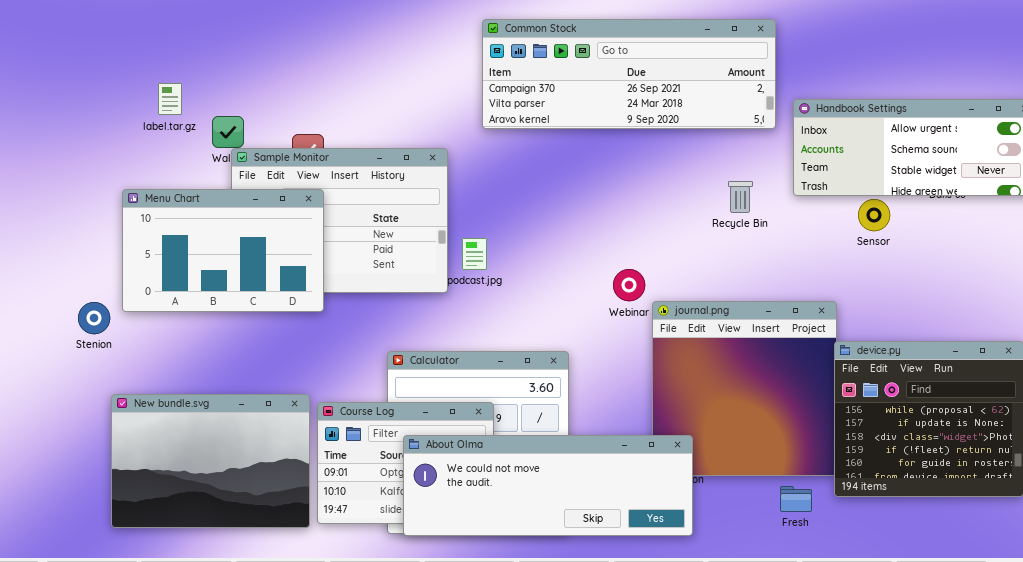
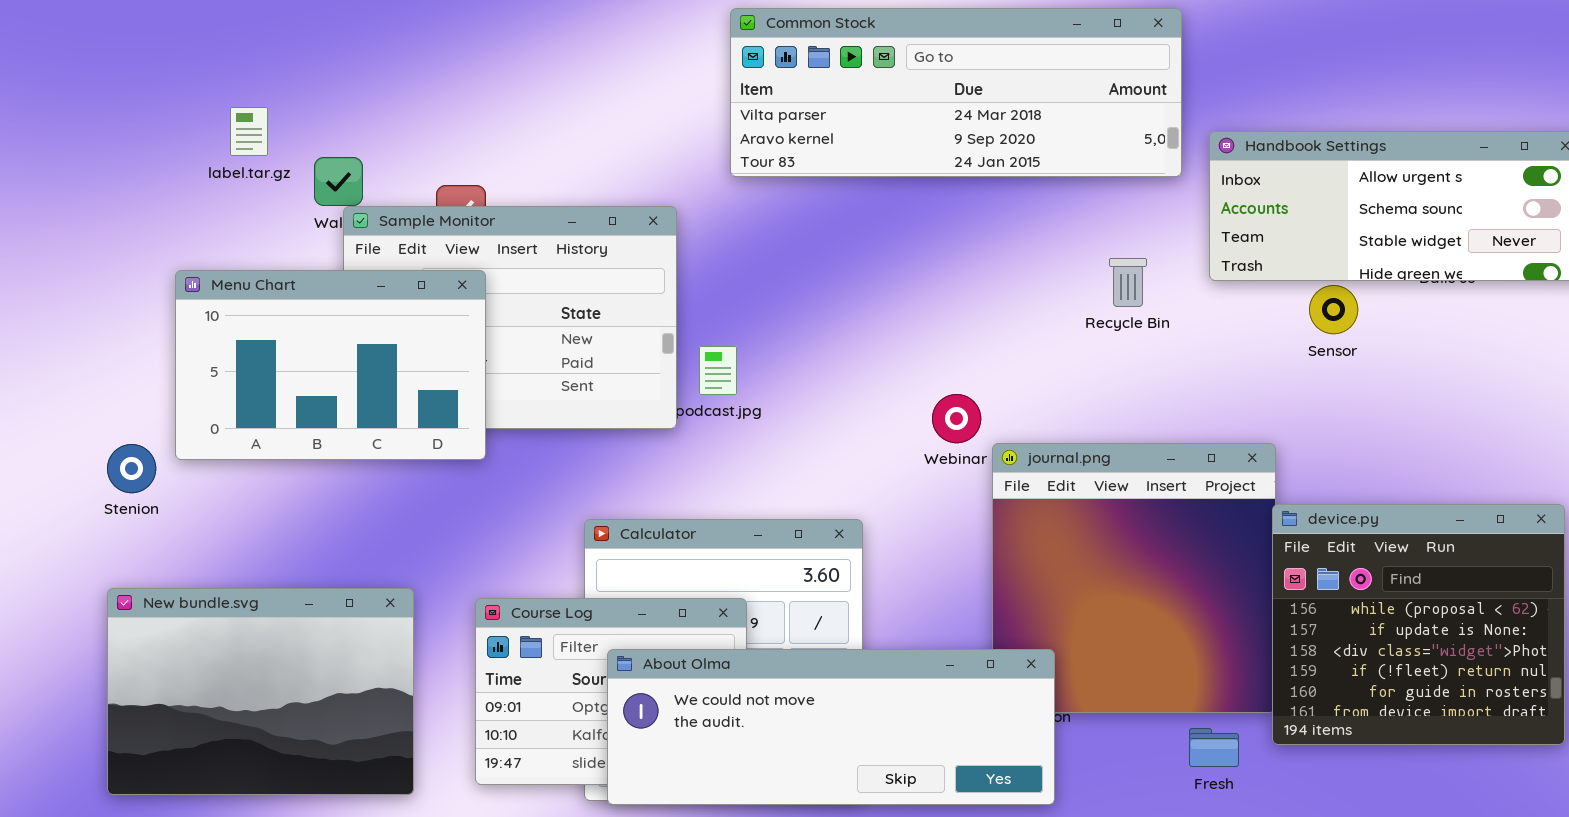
Common Stock: [482,19,776,129] -> [730,8,1182,177], scrolled down 1 row
New bundle.svg: [111,394,310,528] -> [107,588,414,795], moved

